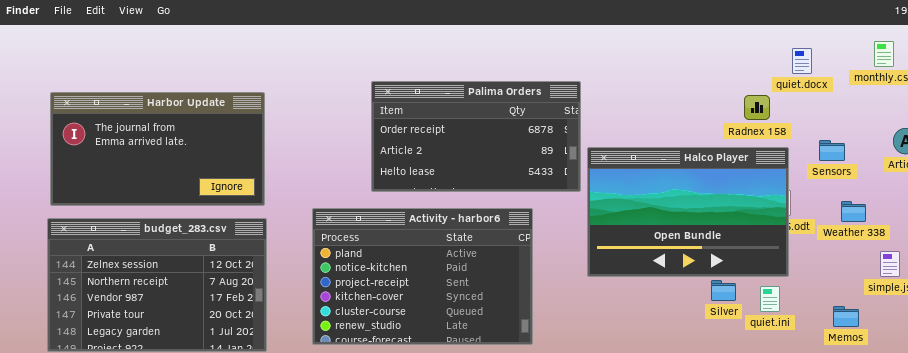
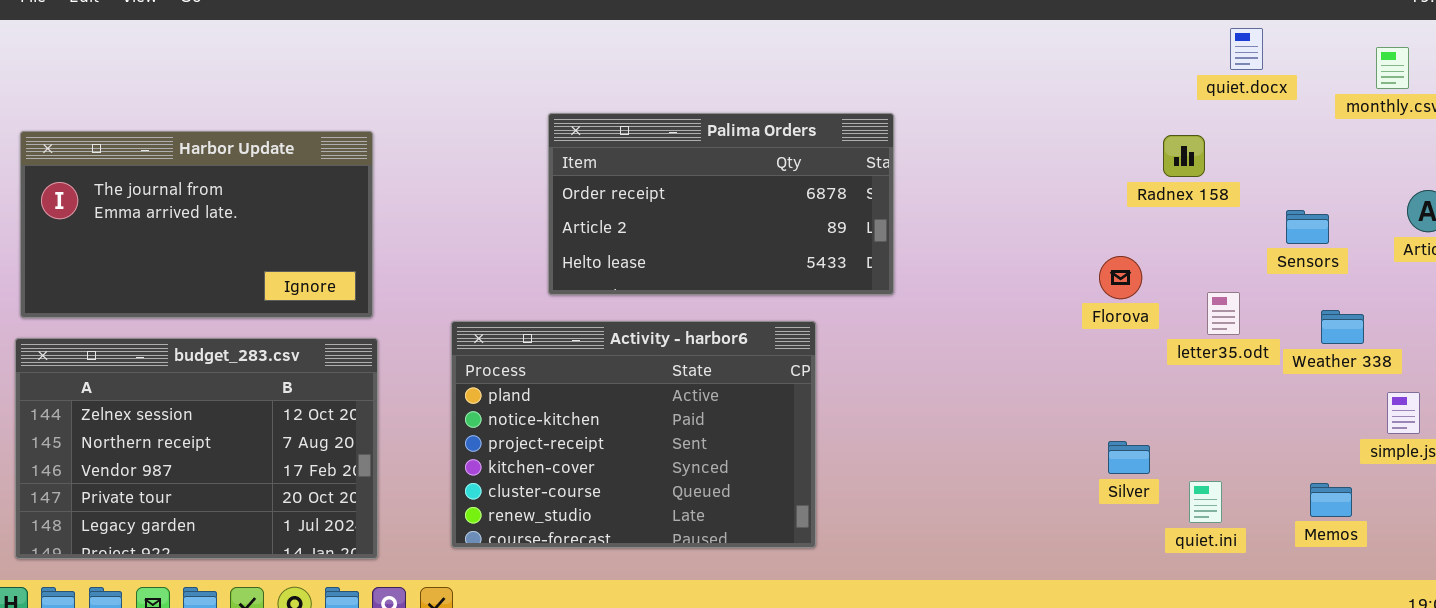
quiet.docx: [792,48,812,74] -> [1230,28,1263,70], moved
Halco Player: [587,147,789,277] -> none, closed
quiet.ini: [760,286,780,312] -> [1189,481,1222,523], moved

